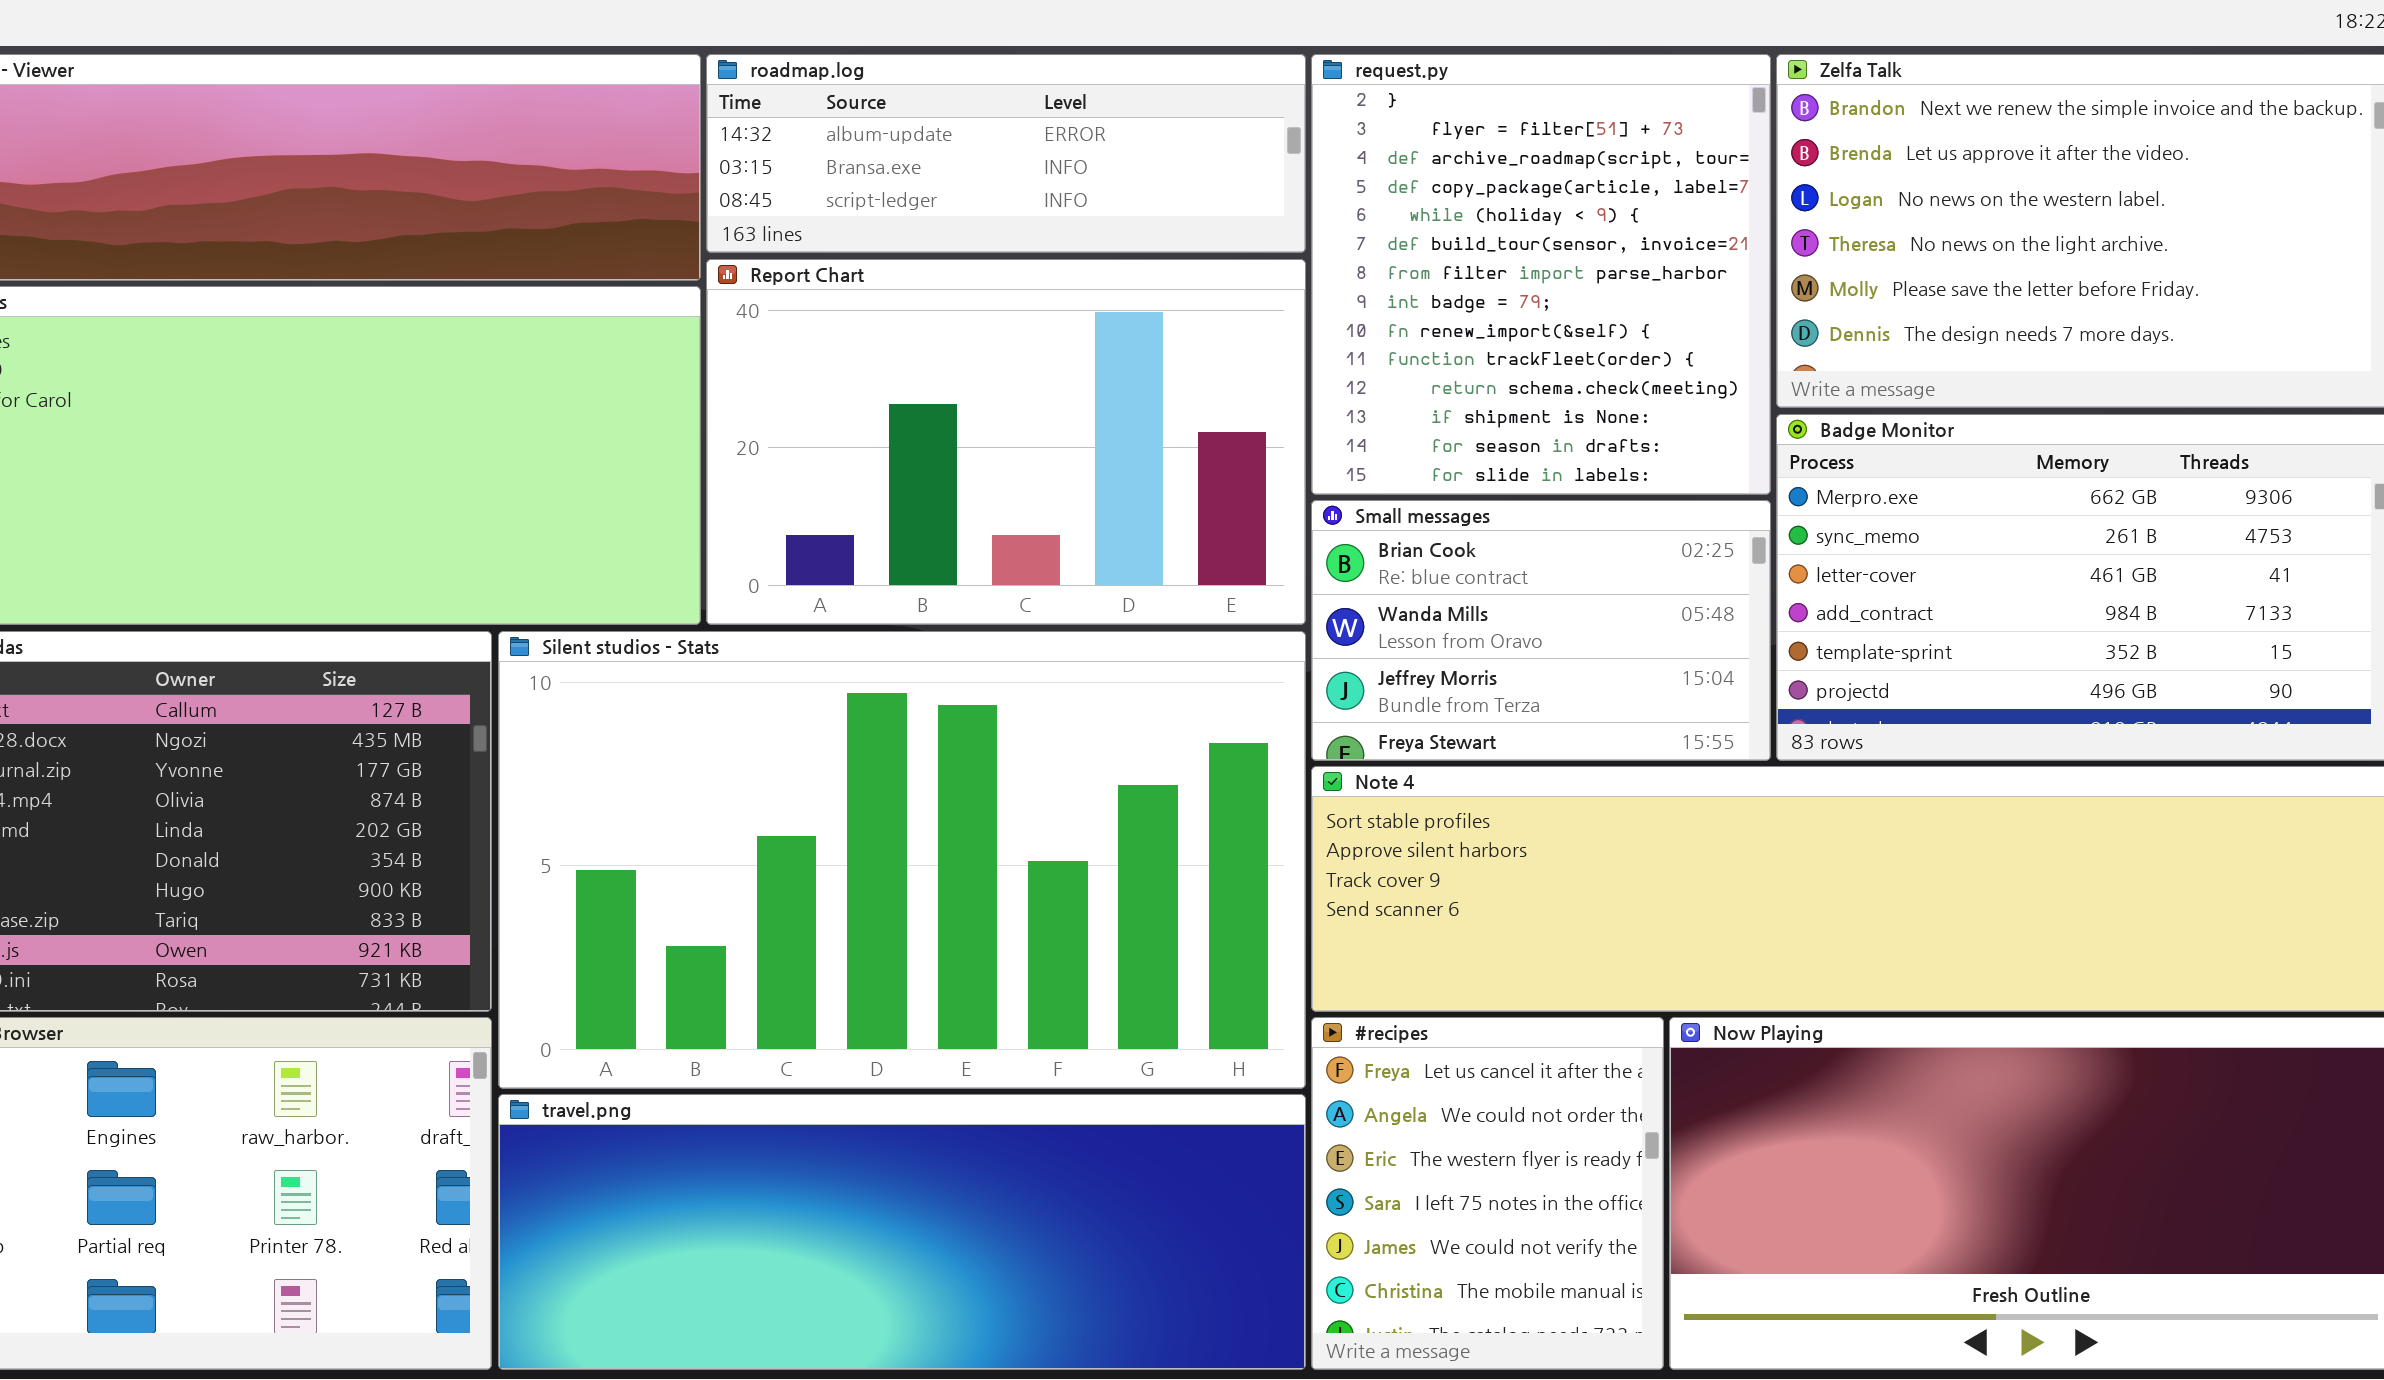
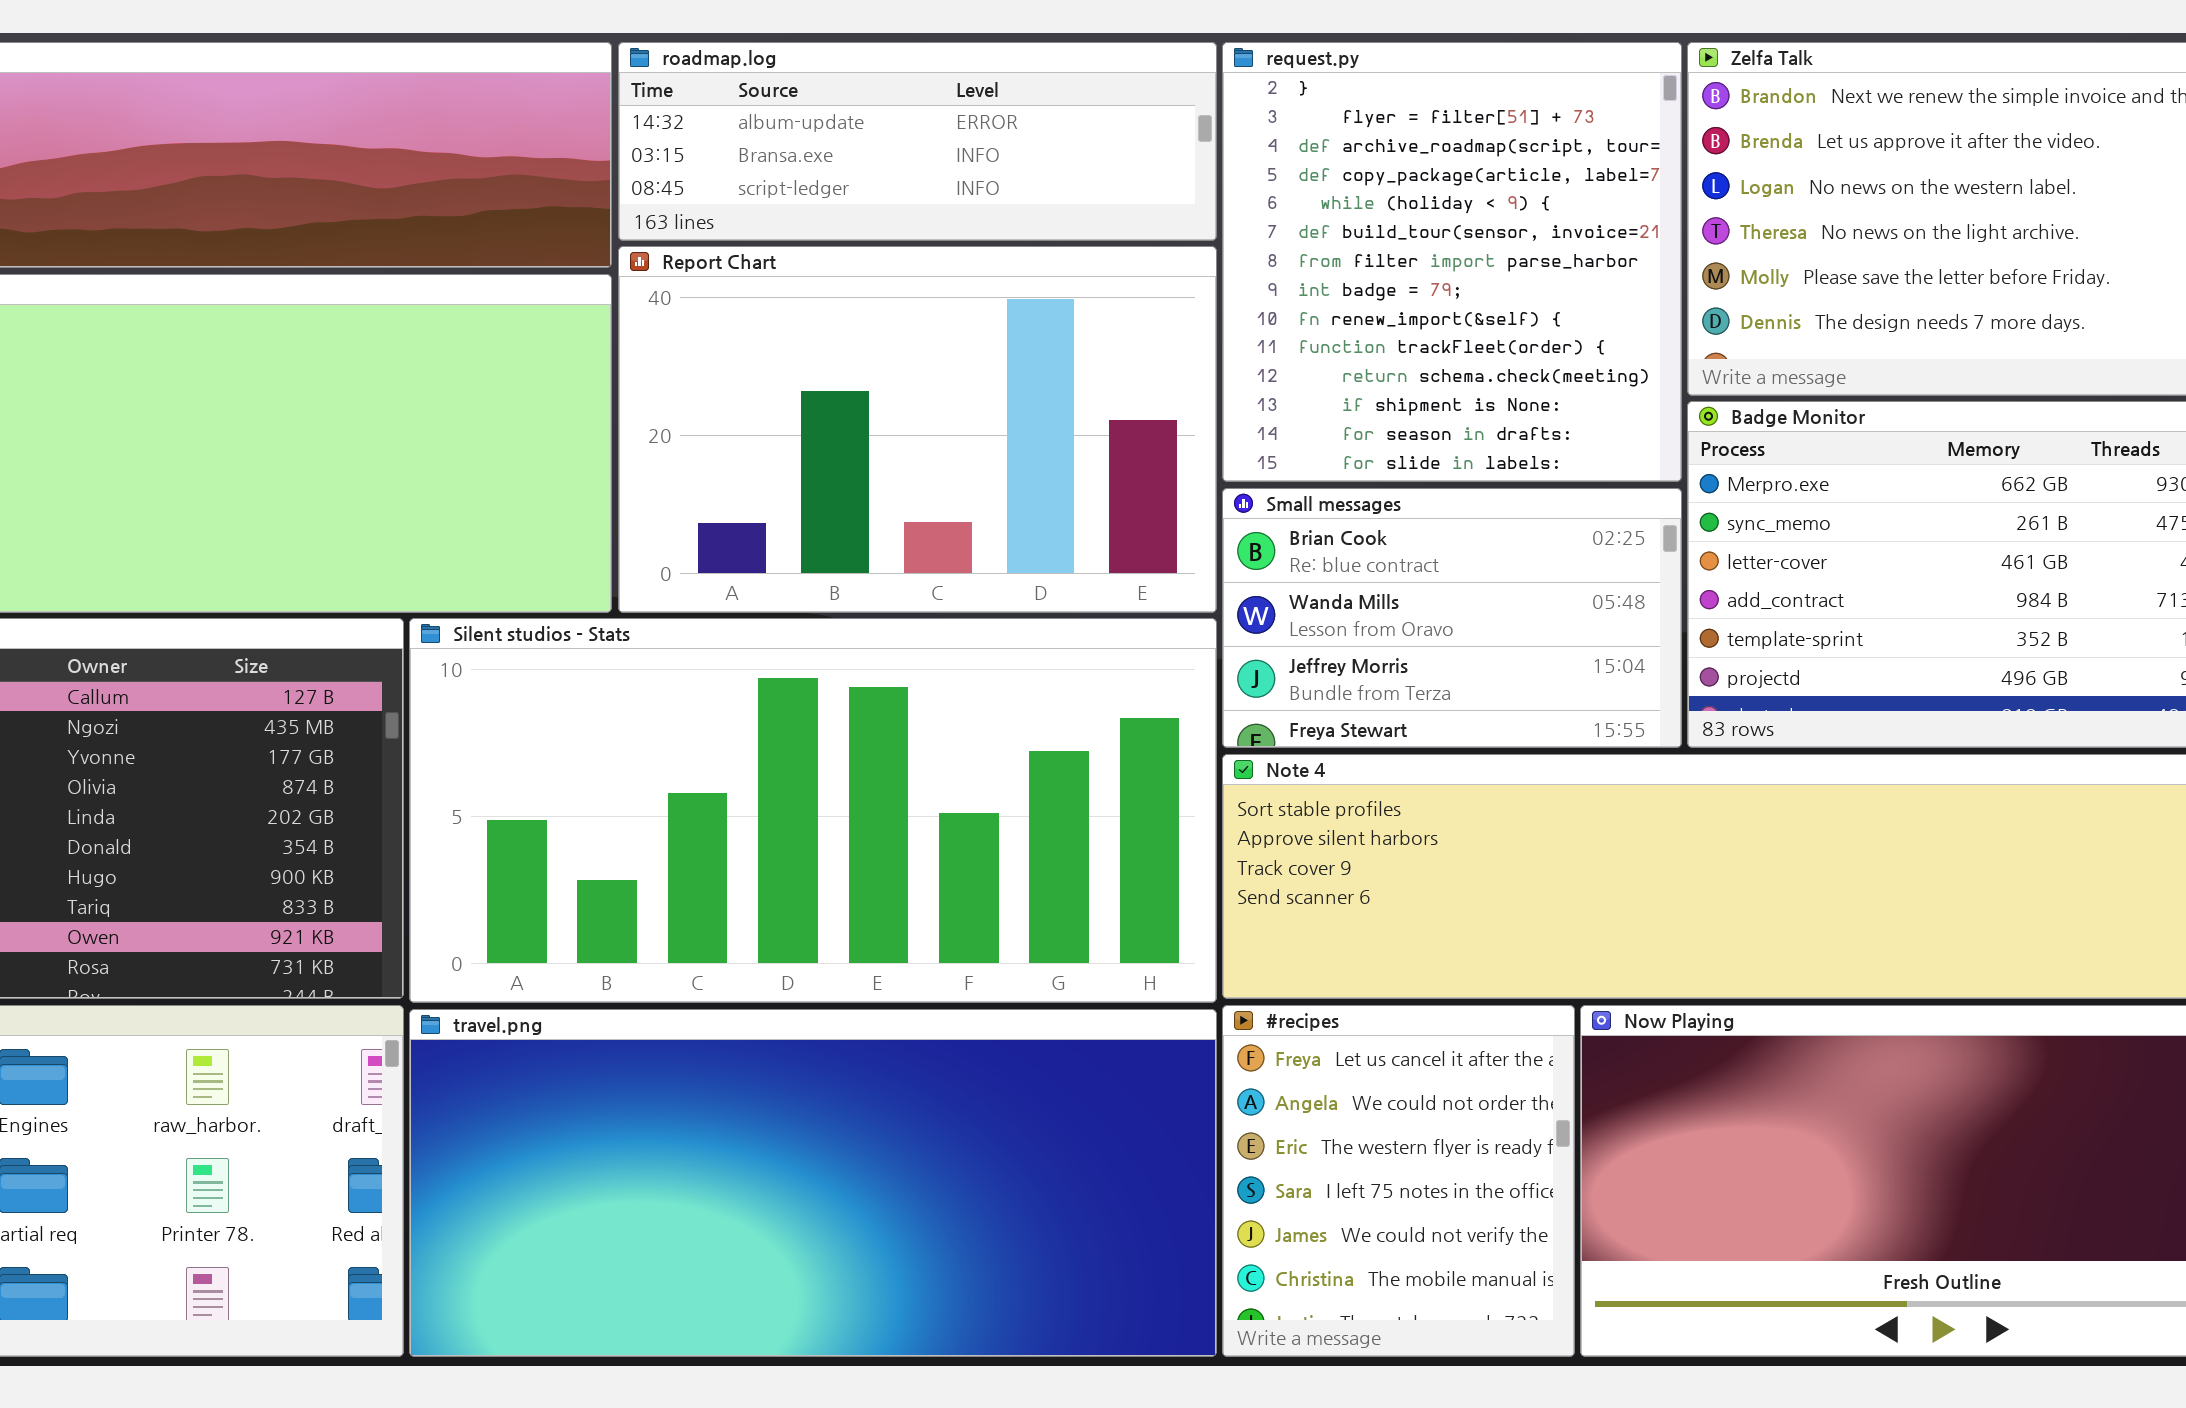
Silent studios - Stats: [498,631,1306,1089] -> [409,618,1217,1003], resized
travel.png: [498,1094,1306,1370] -> [409,1009,1217,1357], resized

